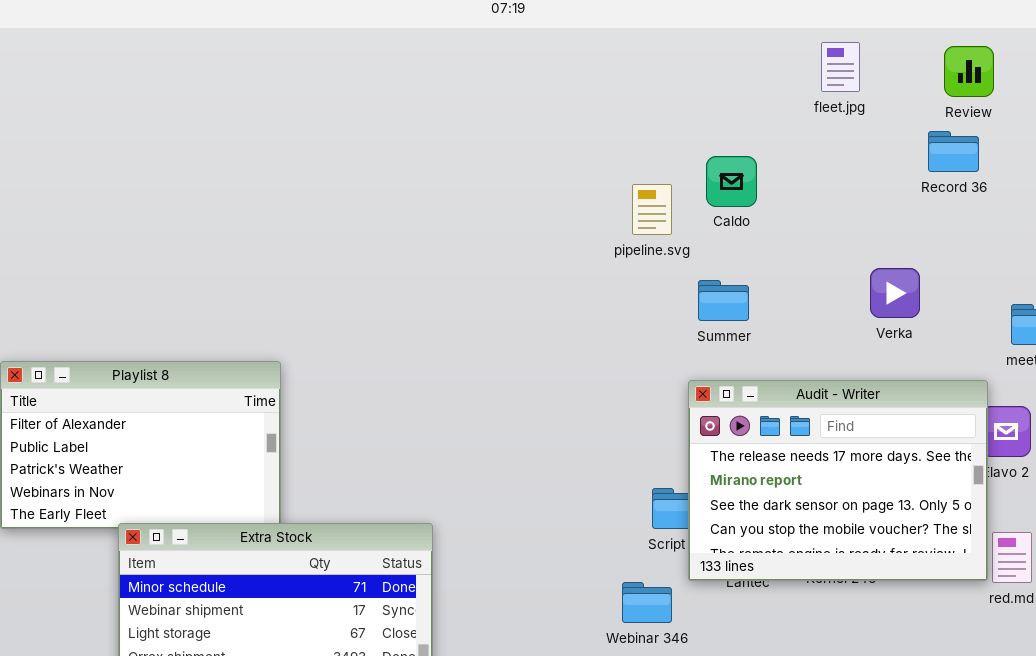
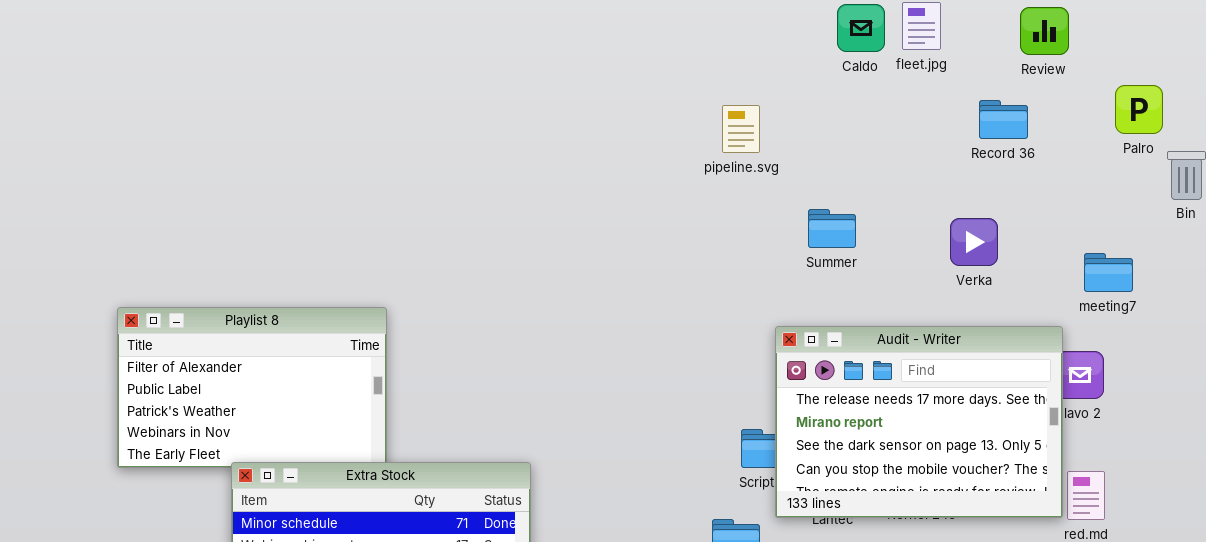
Record 36: [928,131,979,172] -> [979,100,1028,139], moved
Caldo: [706,156,757,207] -> [837,4,885,52], moved
pipeline.svg: [632,184,672,235] -> [722,105,760,153], moved
Summer: [698,280,749,321] -> [808,209,856,248], moved

